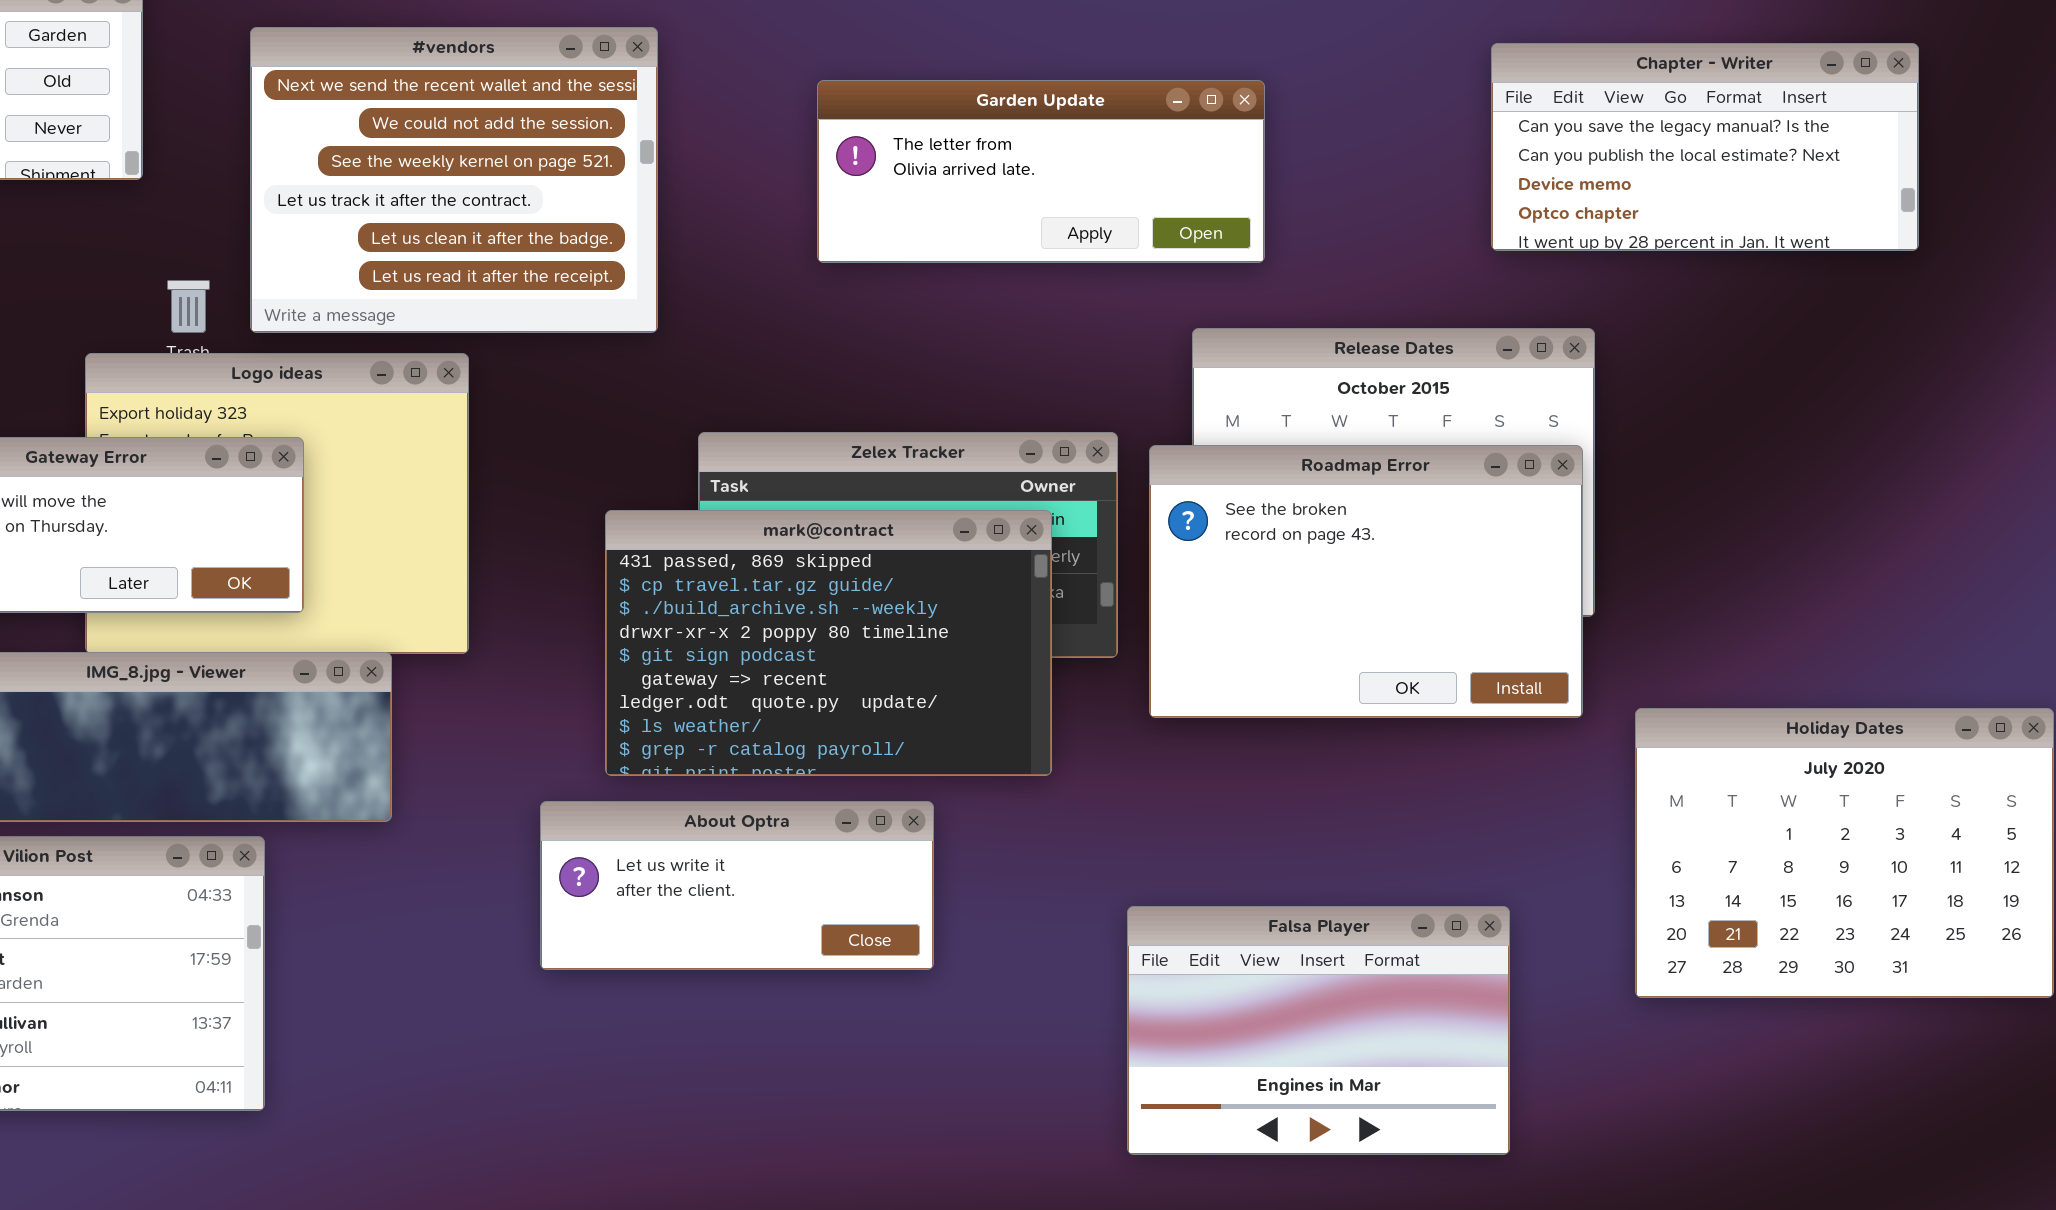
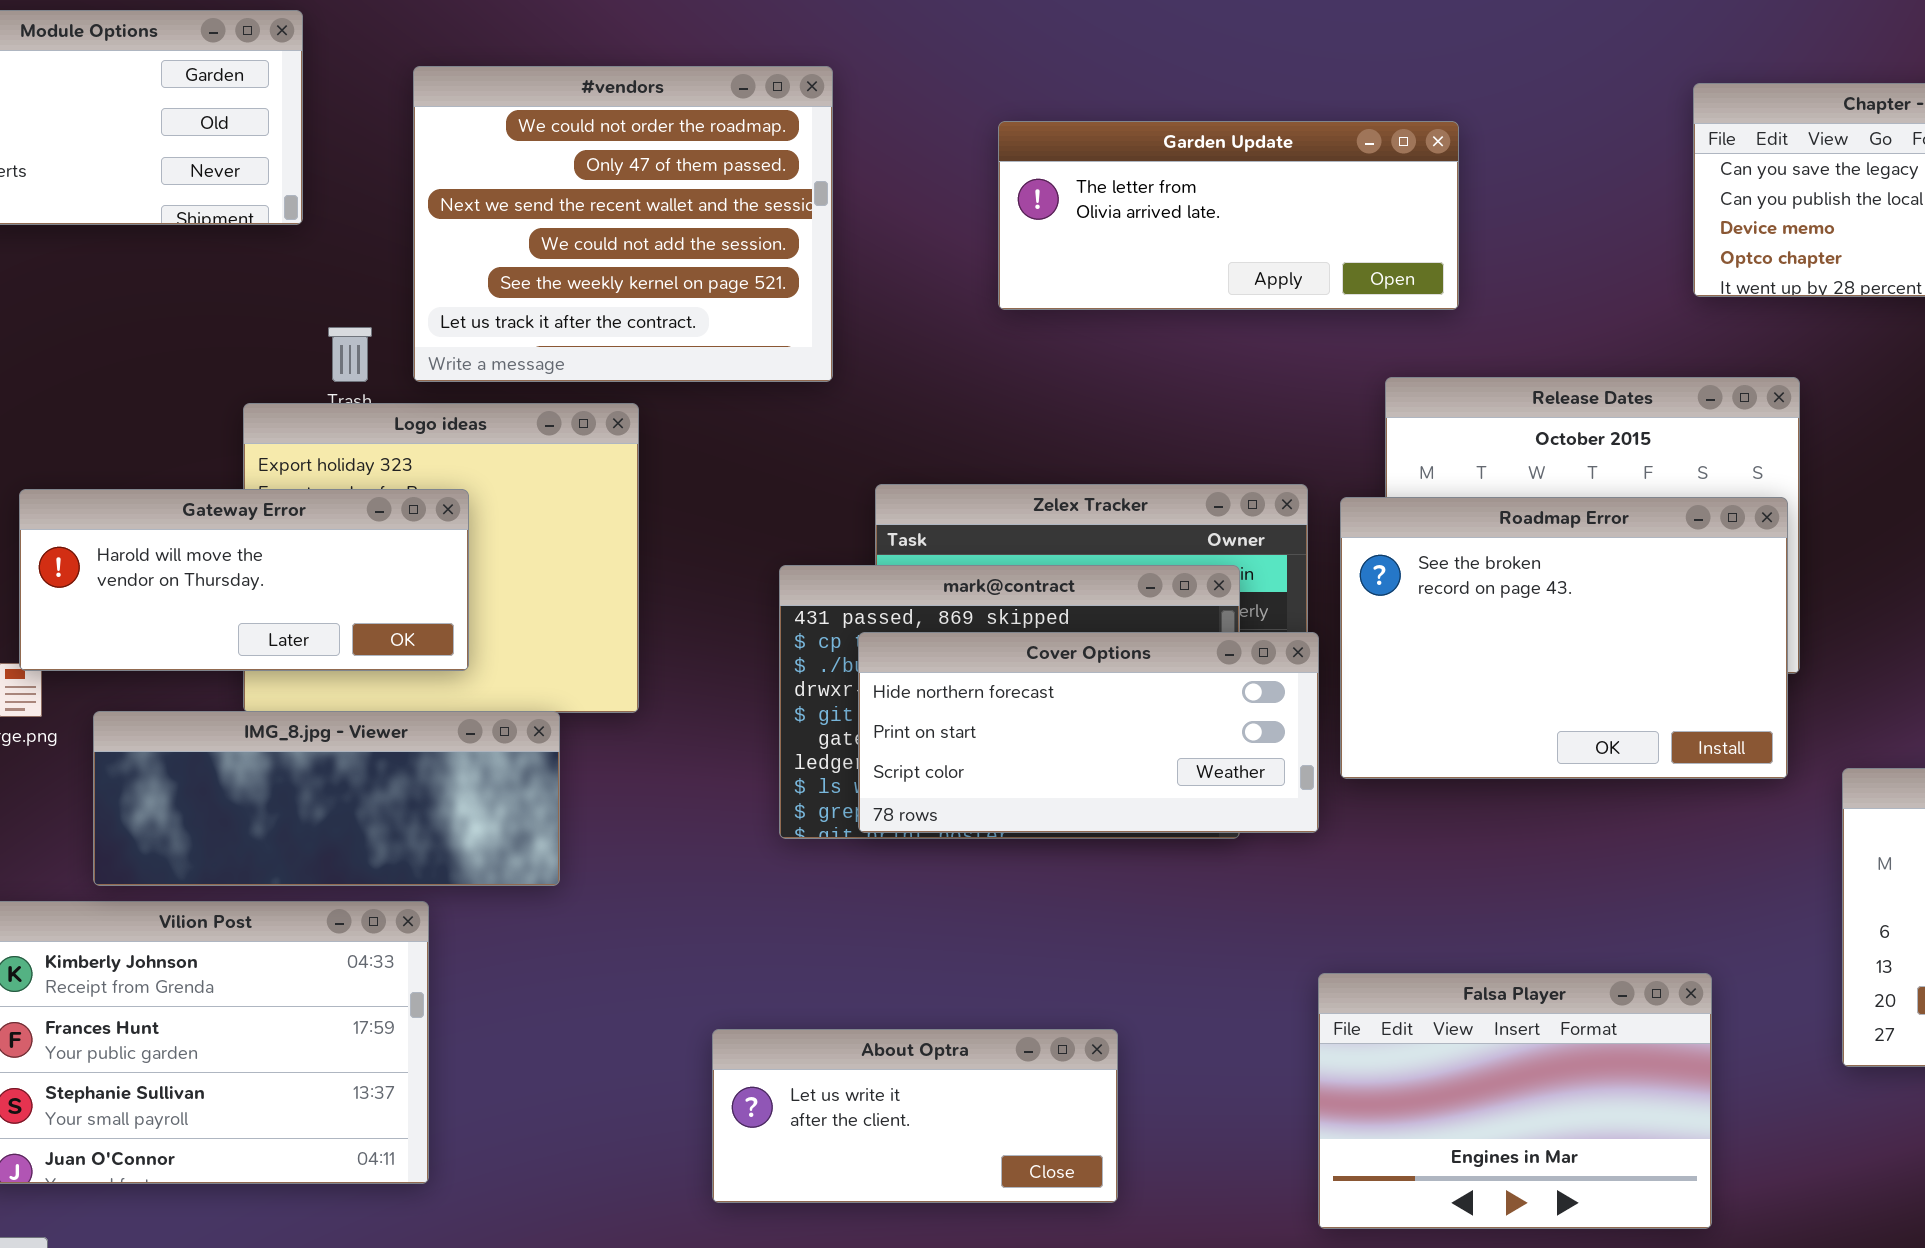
#vendors: [250,27,658,333] -> [413,66,833,382], scrolled up 2 rows
Cover Options: none -> [858,632,1319,833], opened
About Optra: [540,801,934,970] -> [712,1029,1118,1203], moved

